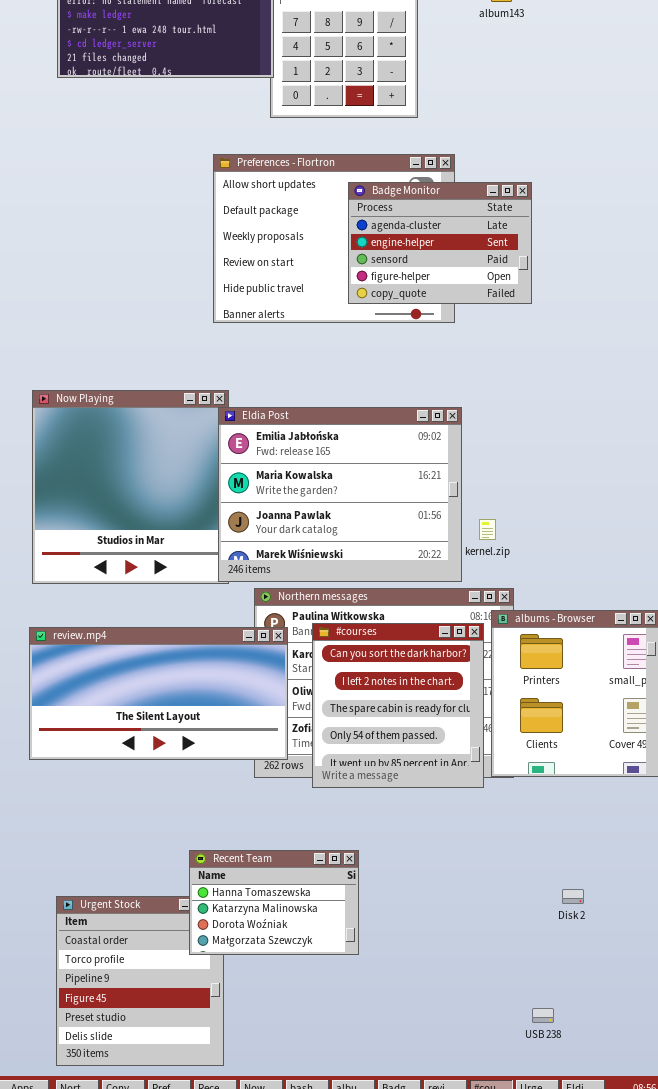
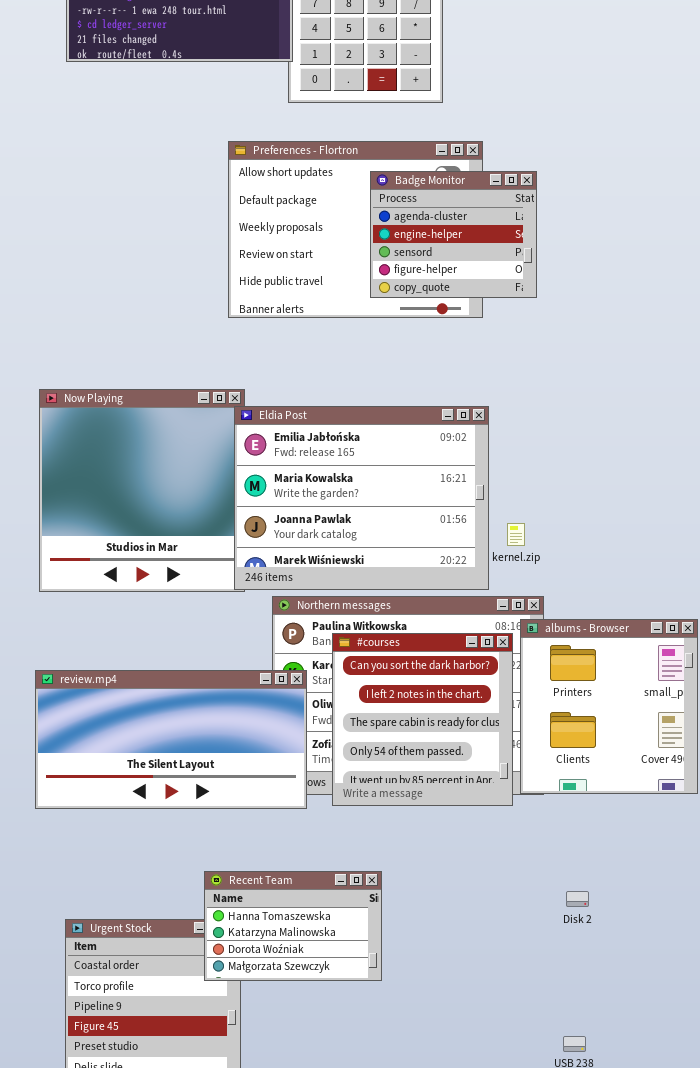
Badge Monitor: [348,182,532,304] -> [370,171,537,298], resized
review.mp4: [29,627,288,760] -> [35,670,307,809], moved
Disk 2: [562,889,584,904] -> [566,891,589,907], moved

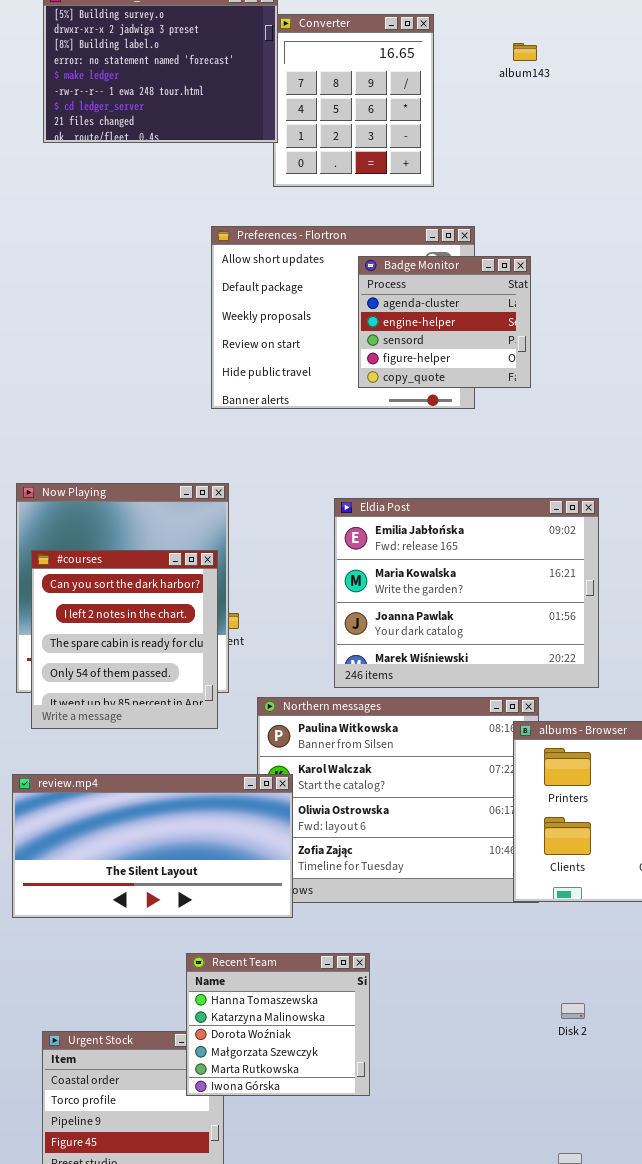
Eldia Post: [234,406,489,590] -> [334,498,599,688], moved
#courses: [332,633,513,806] -> [31,550,218,729], moved
Recent Team: [204,871,382,981] -> [186,953,370,1096], resized

